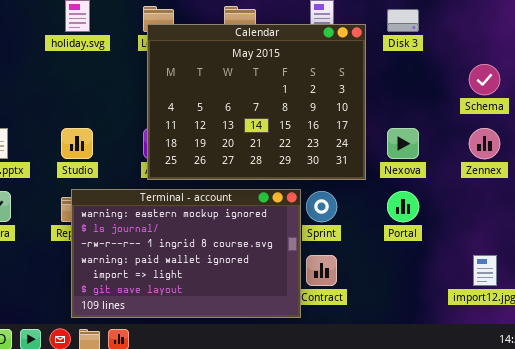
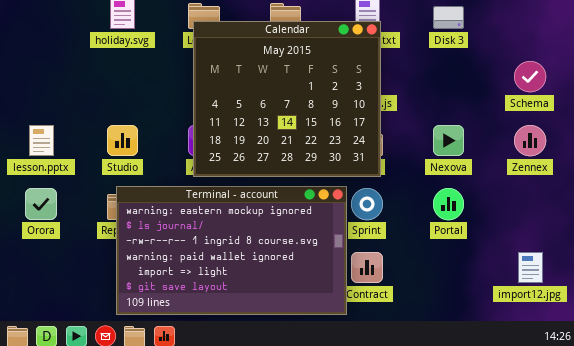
Calendar: [147,24,366,180] -> [193,21,381,177], resized

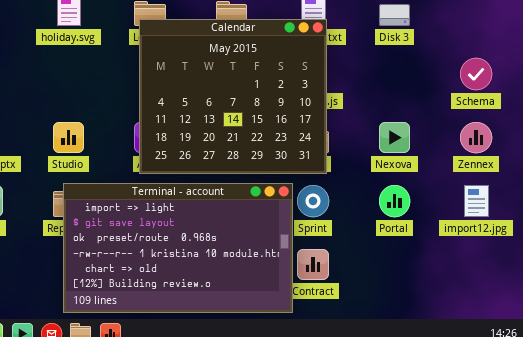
Terminal - account: [116,186,347,315] -> [63,183,293,313], scrolled down 4 rows
import12.jpg: [518,252,543,283] -> [464,185,489,217], moved

